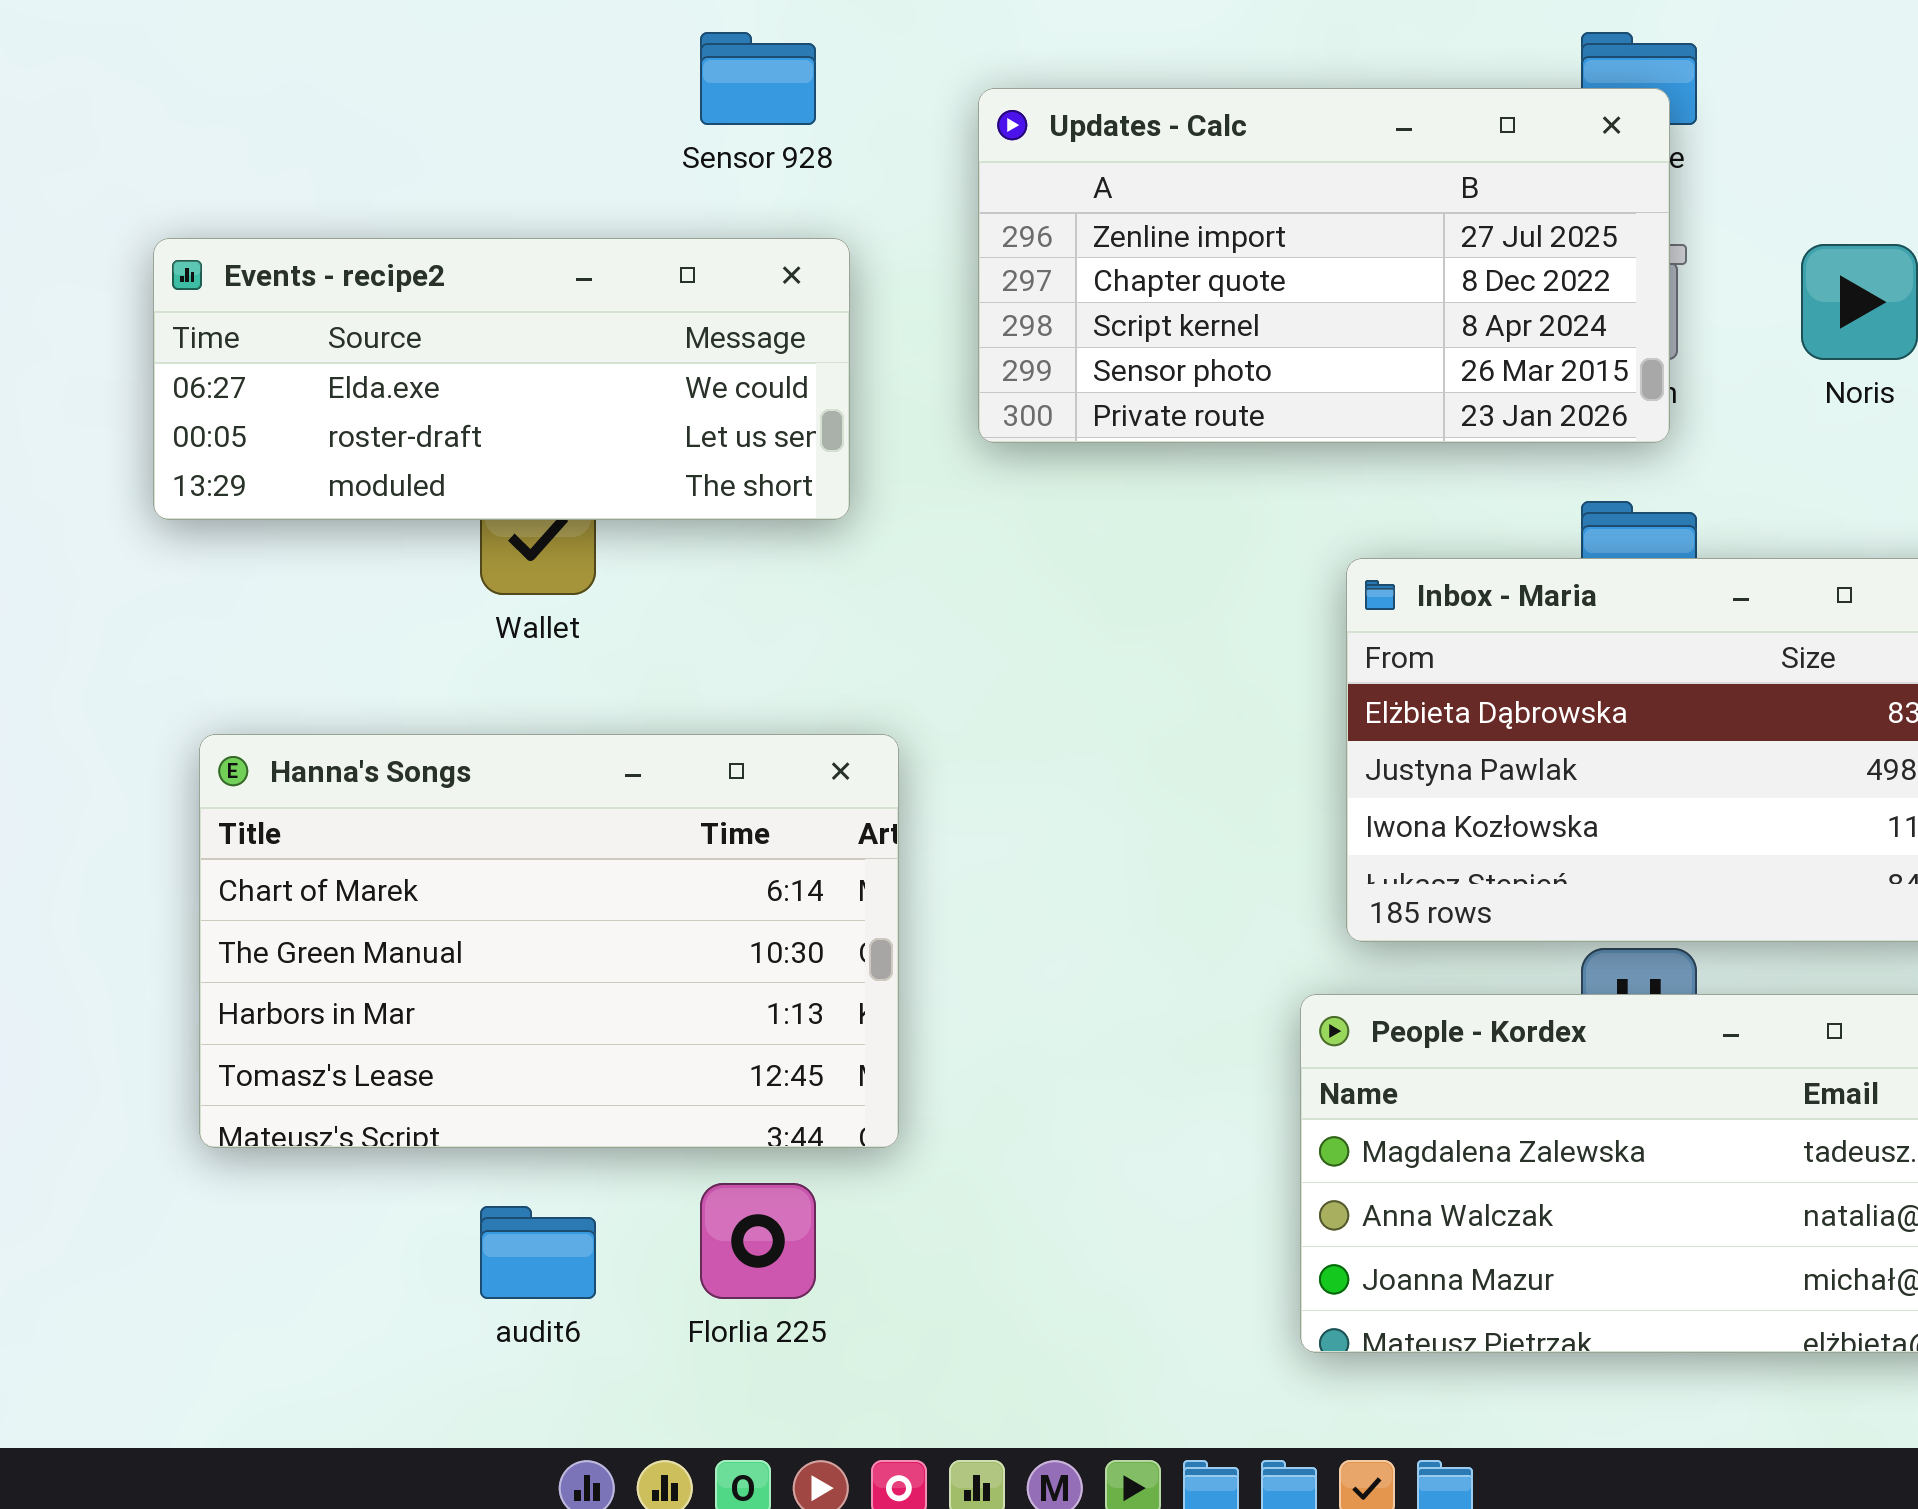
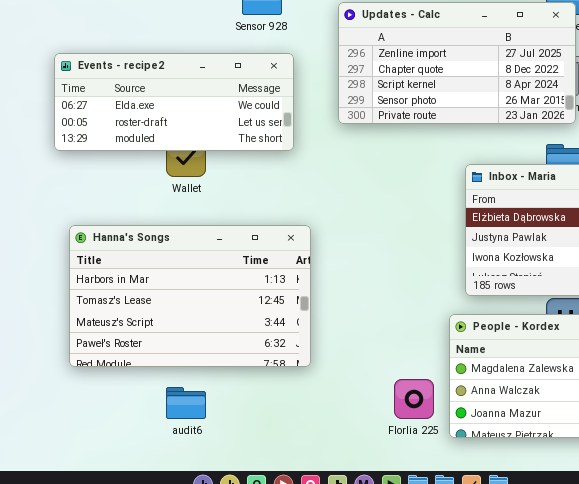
Hanna's Songs: [199,734,899,1148] -> [69,225,311,367], scrolled down 2 rows
Florlia 225: [700,1183,816,1299] -> [394,379,434,419], moved

